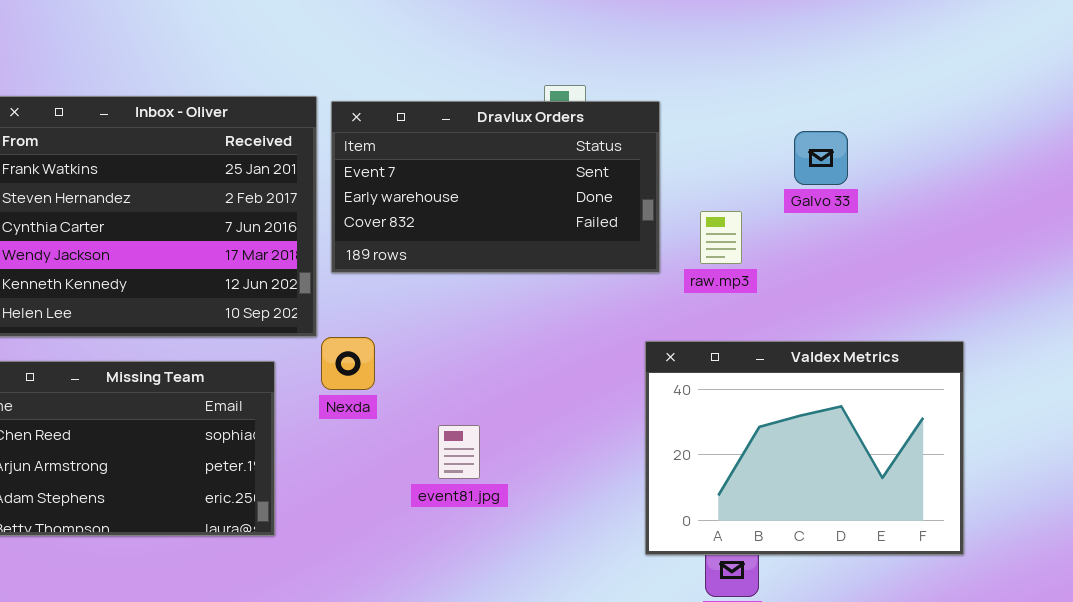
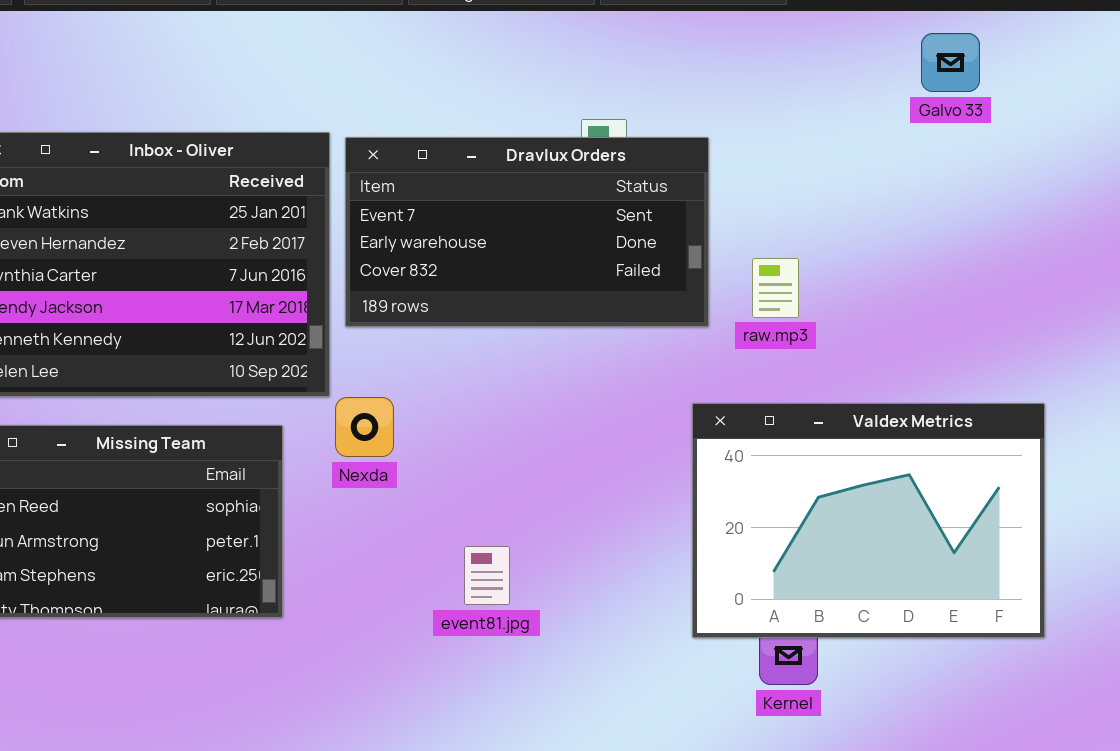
Galvo 33: [794,131,848,185] -> [921,33,980,92], moved
event81.jpg: [438,425,480,479] -> [464,546,510,605], moved

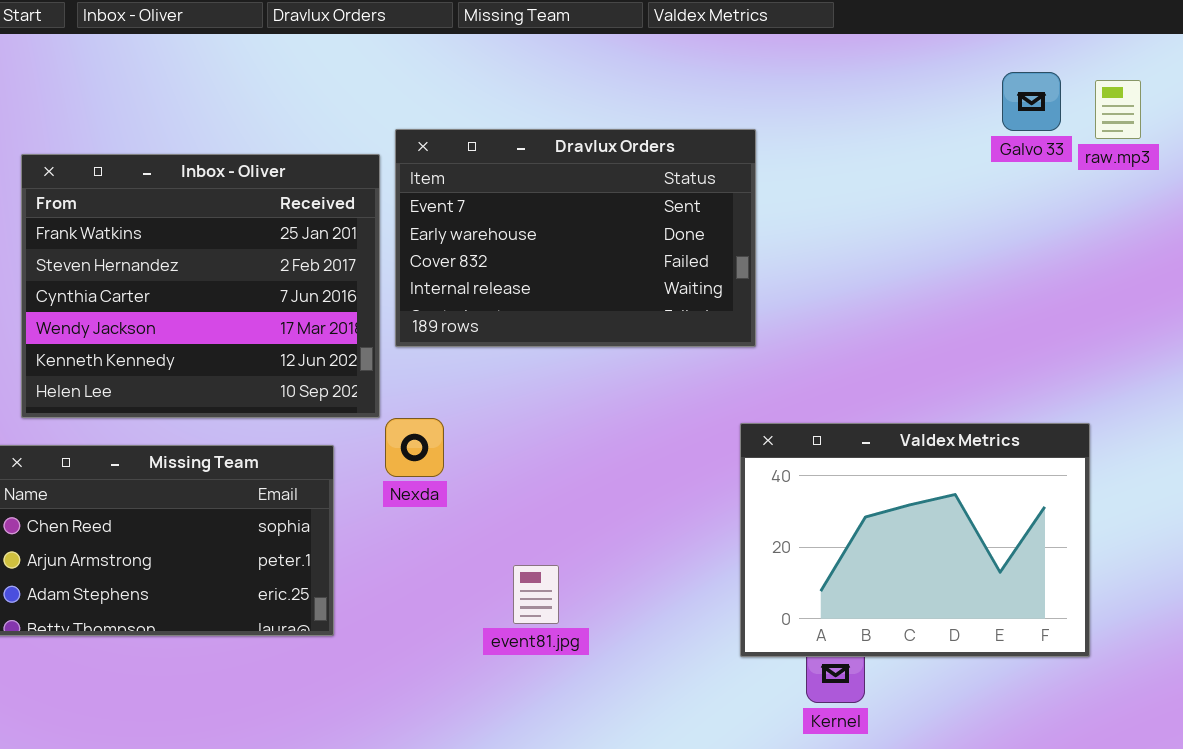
Galvo 33: [921,33,980,92] -> [1002,72,1061,131], moved
Dravlux Orders: [345,137,709,327] -> [395,129,756,347], resized
raw.mp3: [752,258,799,318] -> [1095,80,1141,139], moved

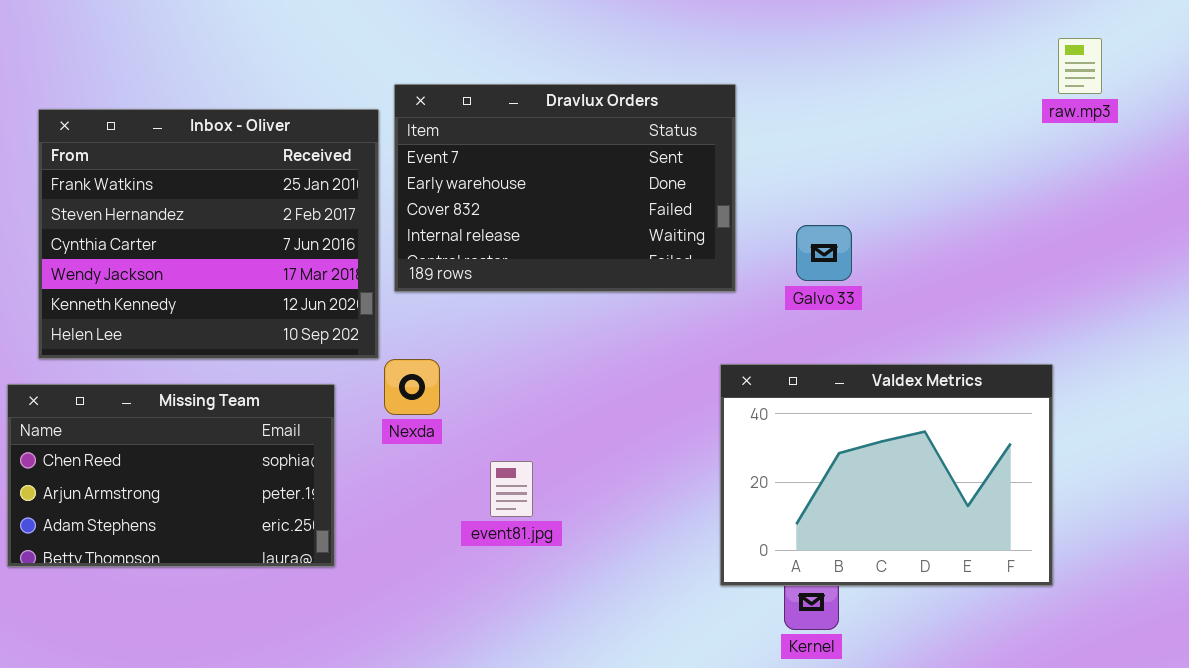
Galvo 33: [1002,72,1061,131] -> [796,225,852,281], moved
event81.jpg: [513,565,559,624] -> [490,461,533,517], moved

